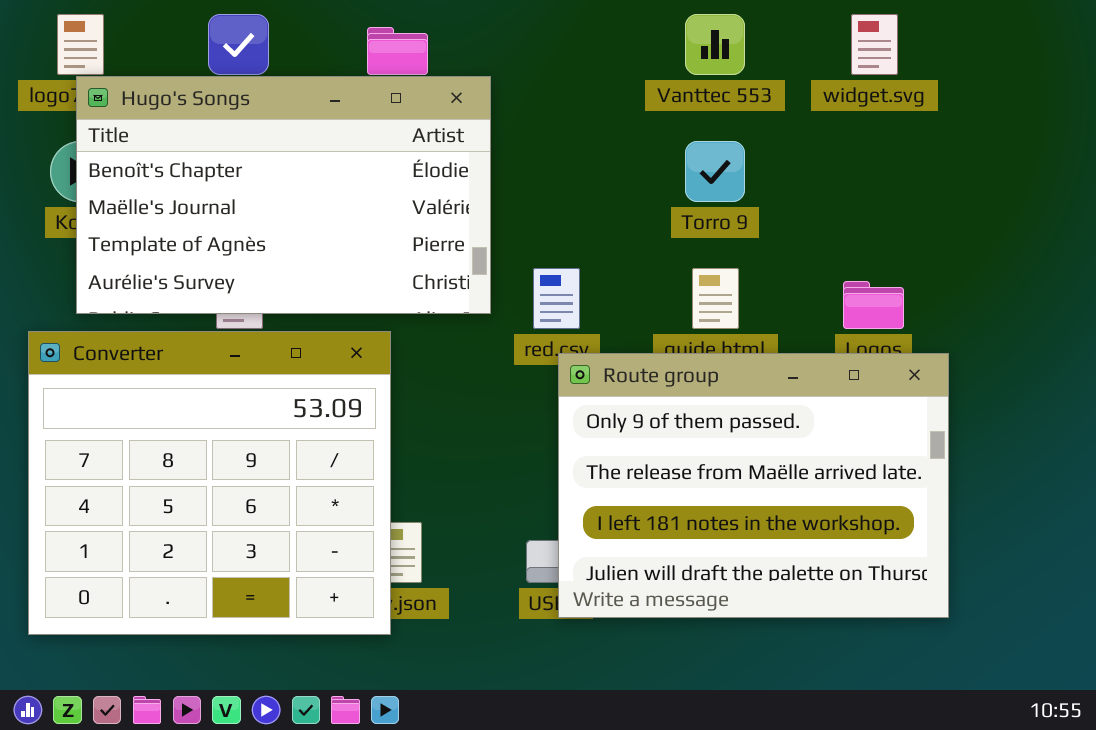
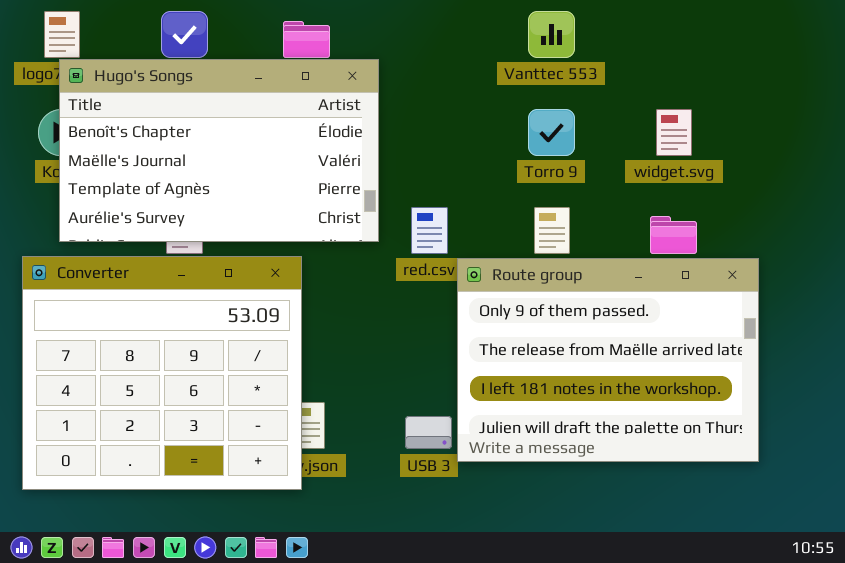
widget.svg: [851,14,898,75] -> [656,109,692,156], moved
Route group: [558,353,949,618] -> [457,258,759,462], moved

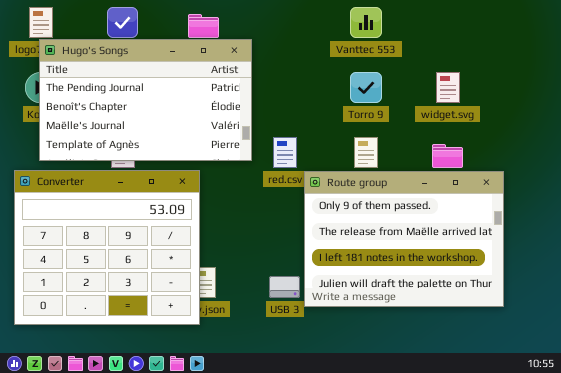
Hugo's Songs: [59,59,379,242] -> [39,39,252,161], scrolled up 1 row

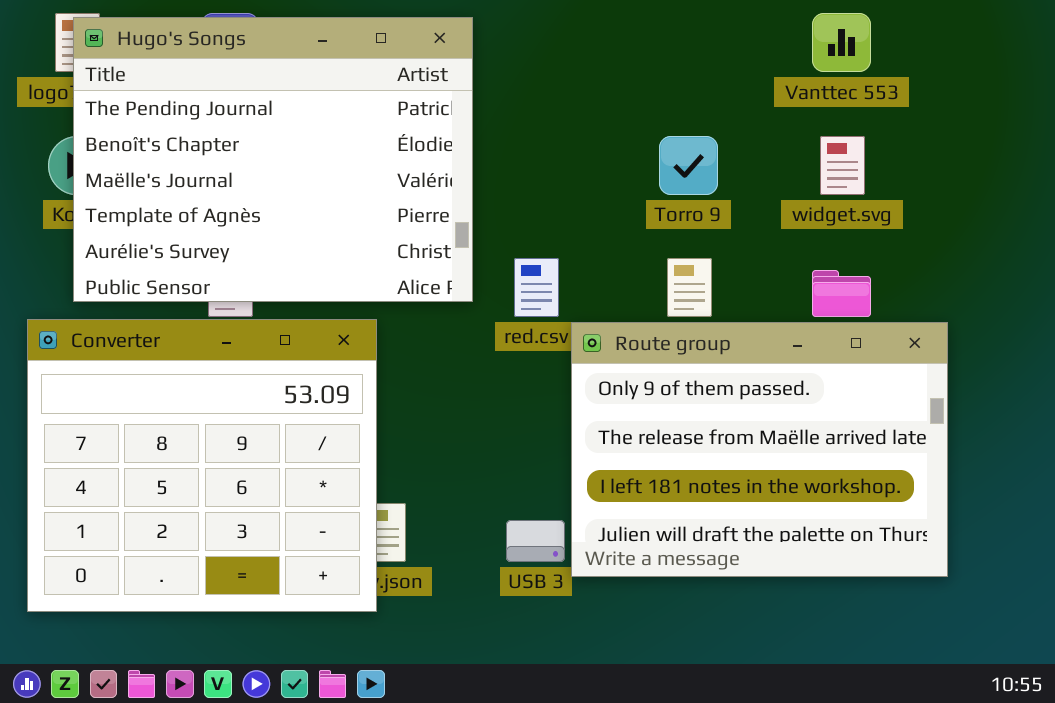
Vanttec 553: [350,7,382,38] -> [812,13,871,72], moved
Hugo's Songs: [39,39,252,161] -> [73,17,473,302], resized

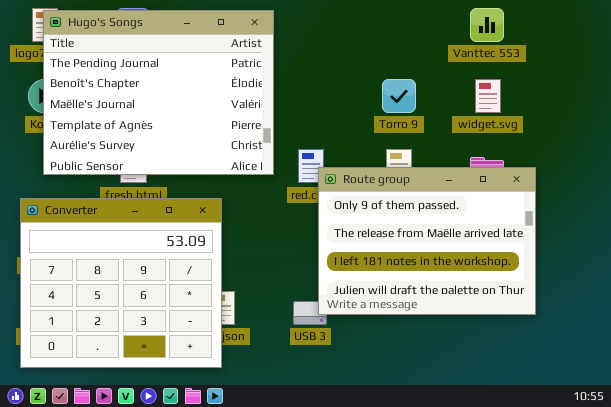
Converter: [27,319,377,612] -> [20,198,222,368], moved
Route group: [571,322,948,577] -> [318,167,536,315], moved

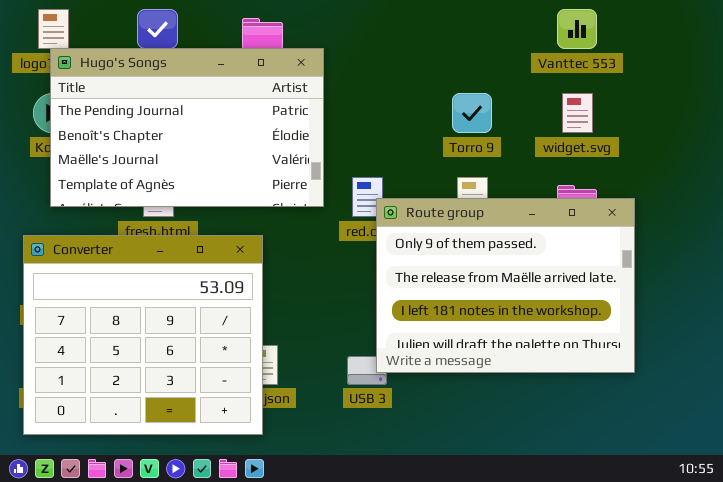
Hugo's Songs: [43,10,274,175] -> [50,48,324,207], resized

